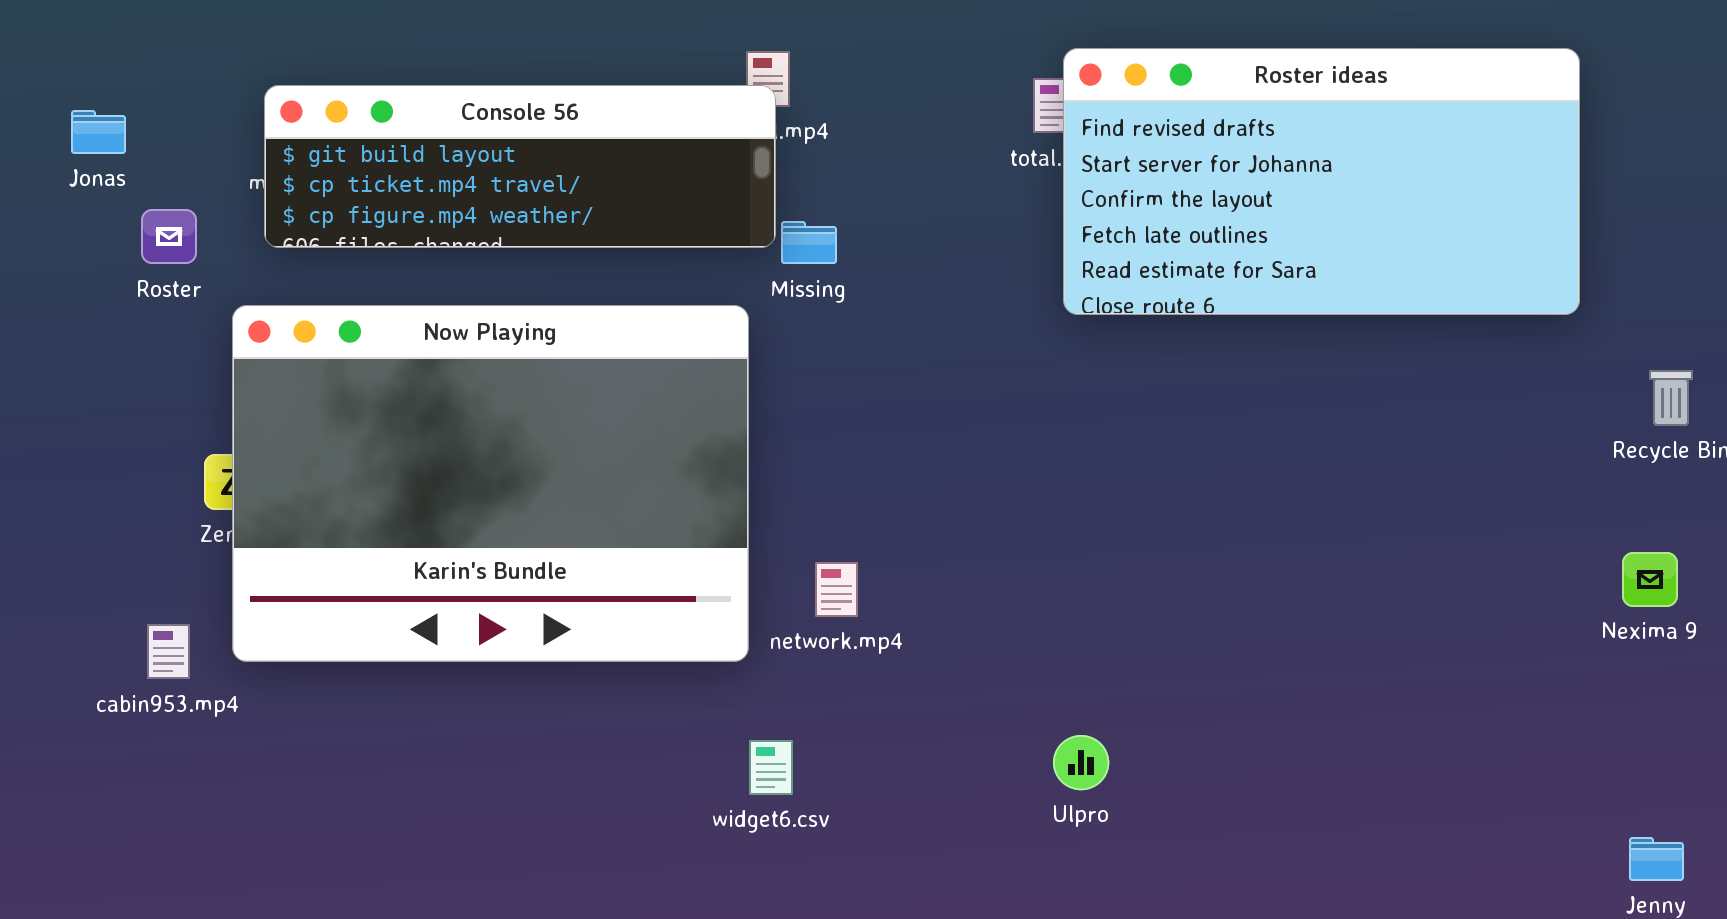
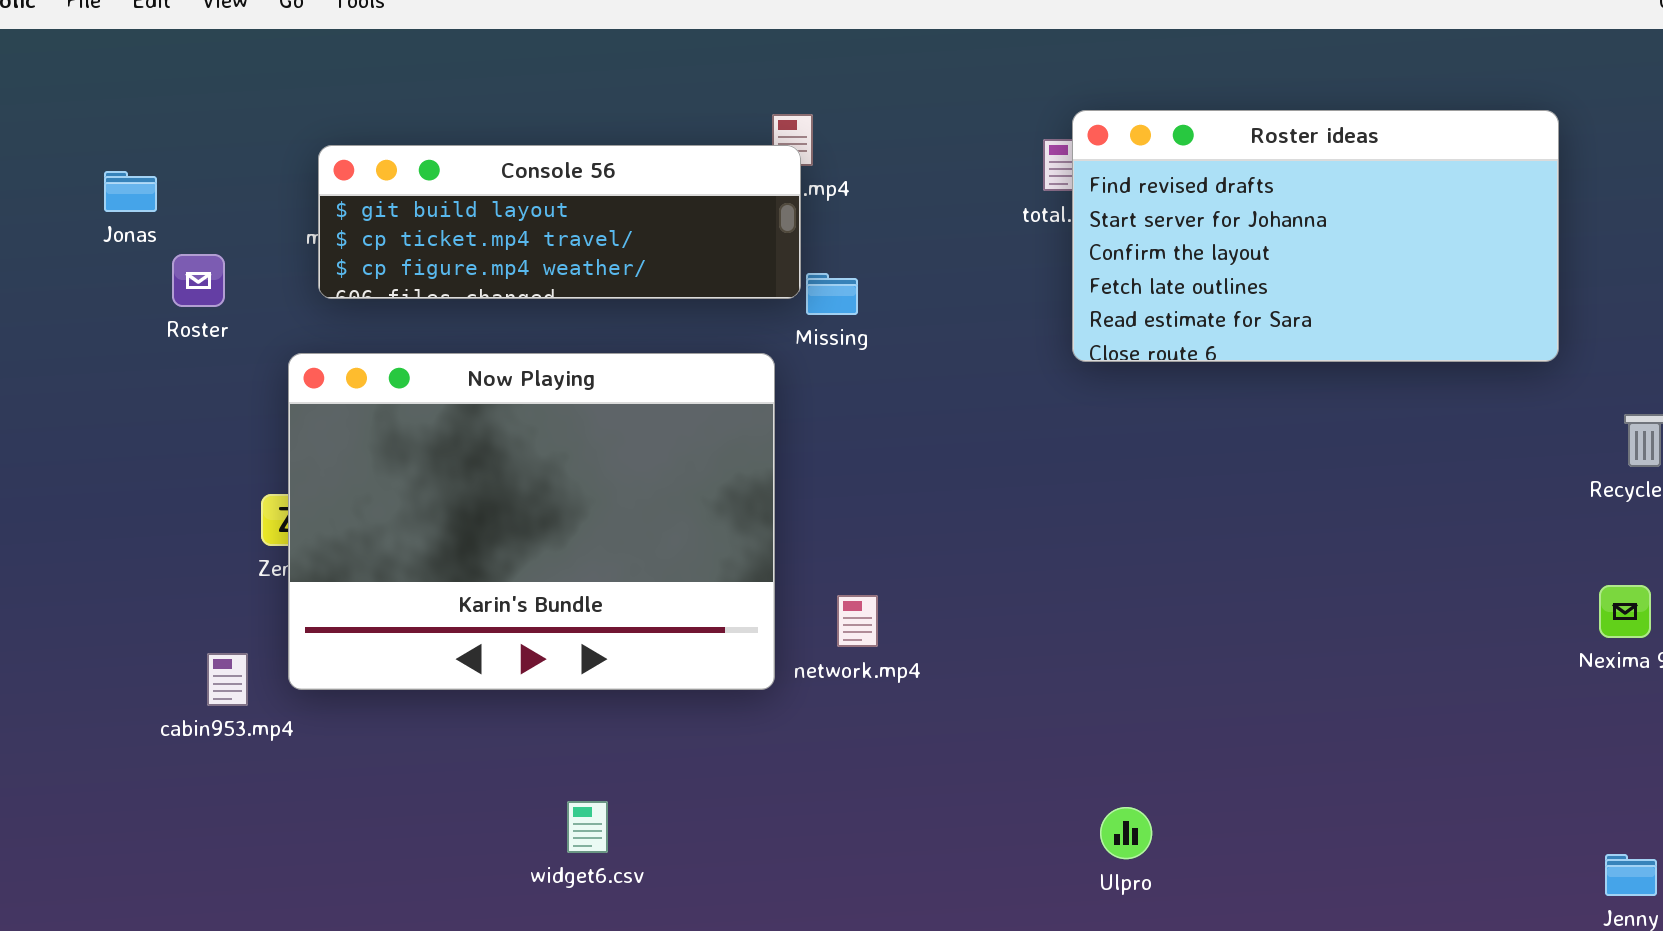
Jonas: [71,110,126,154] -> [104,171,157,212], moved
Roster: [141,209,197,264] -> [172,254,225,307], moved
Ulpro: [1053,735,1109,790] -> [1100,807,1152,859], moved
widget6.csv: [749,740,793,795] -> [567,801,608,853], moved

